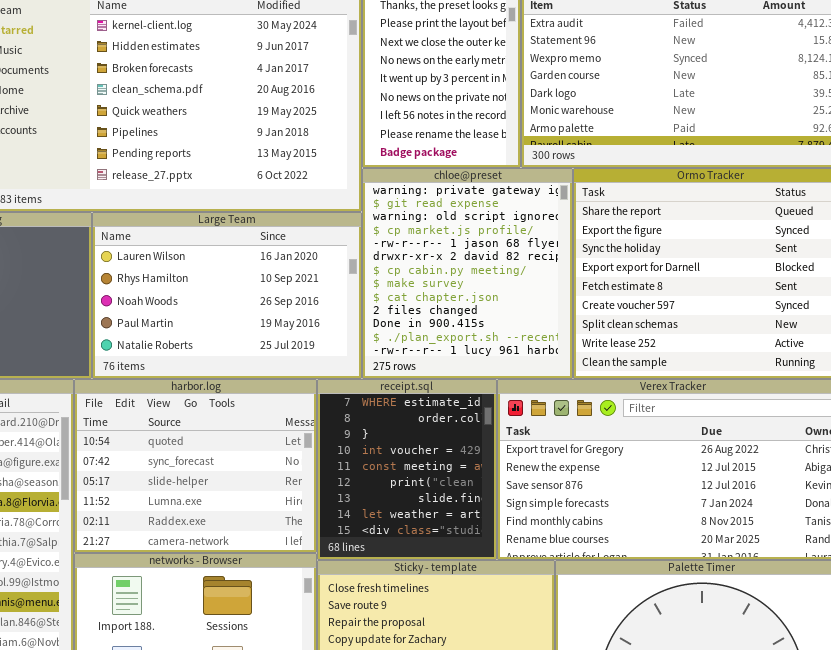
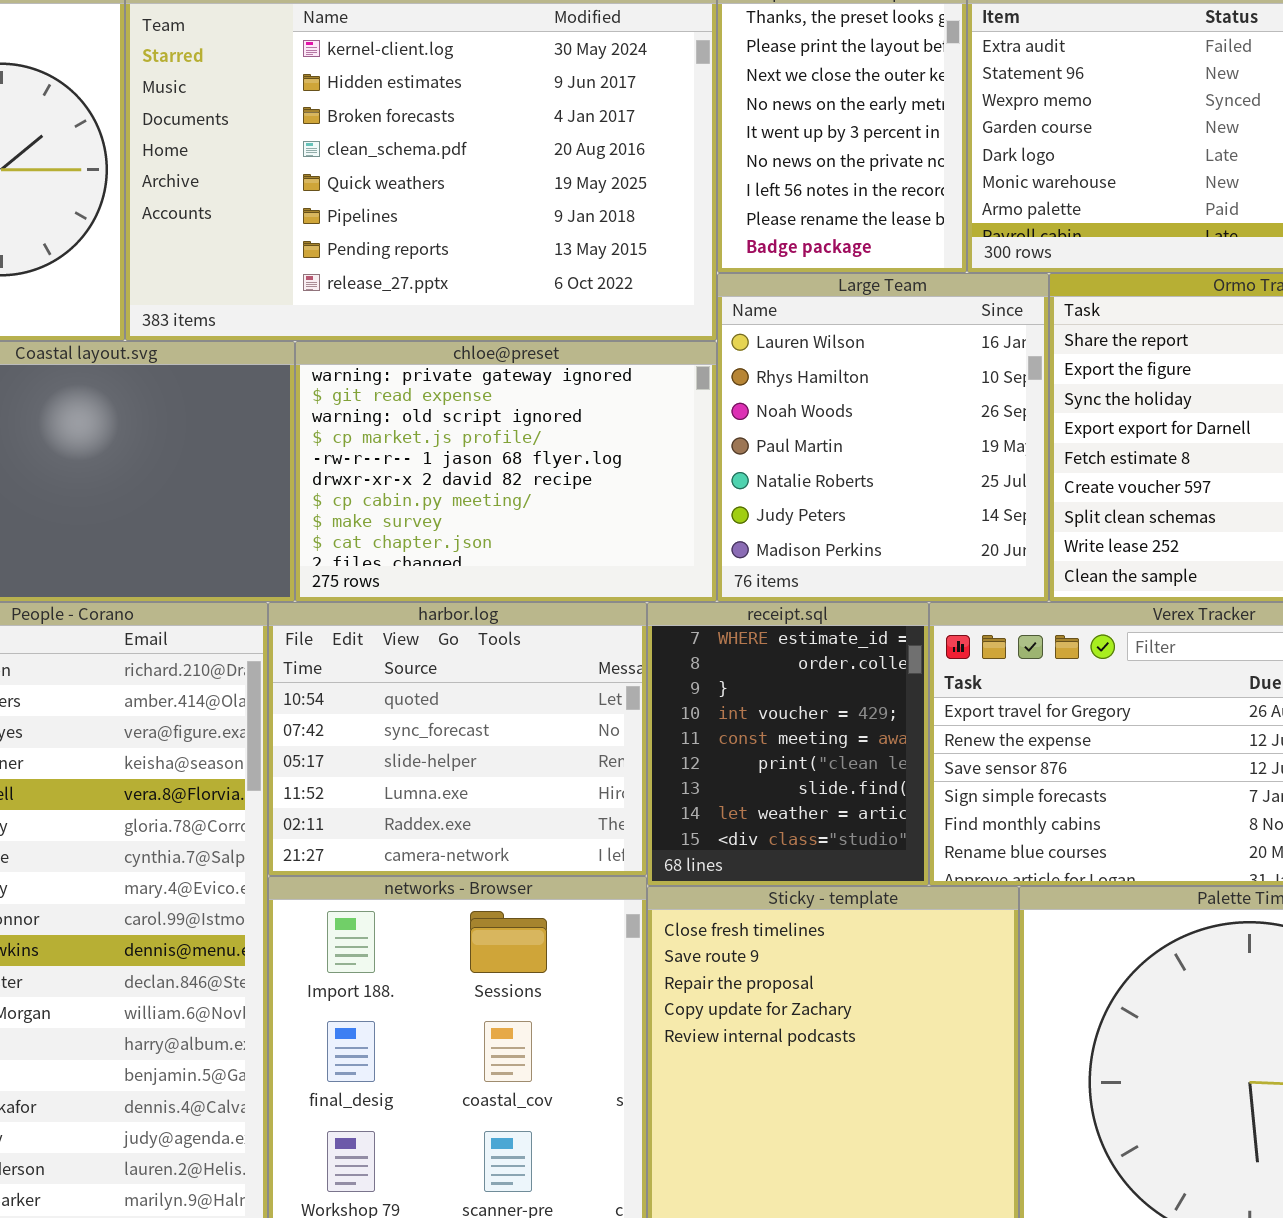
chloe@preset: [362,168,573,379] -> [295,341,717,602], moved, resized
Large Team: [92,212,362,379] -> [717,273,1049,602], moved, resized

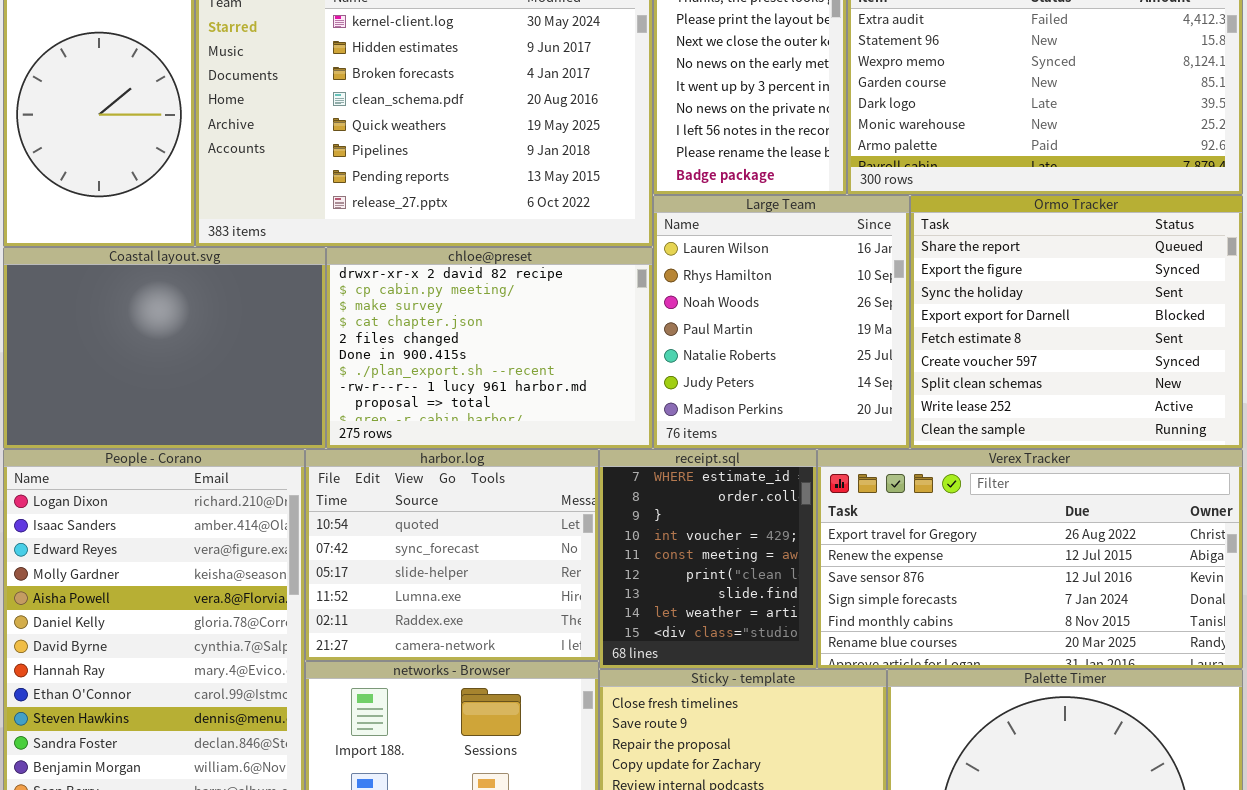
chloe@preset: [295,341,717,602] -> [326,247,653,449], scrolled down 5 rows

